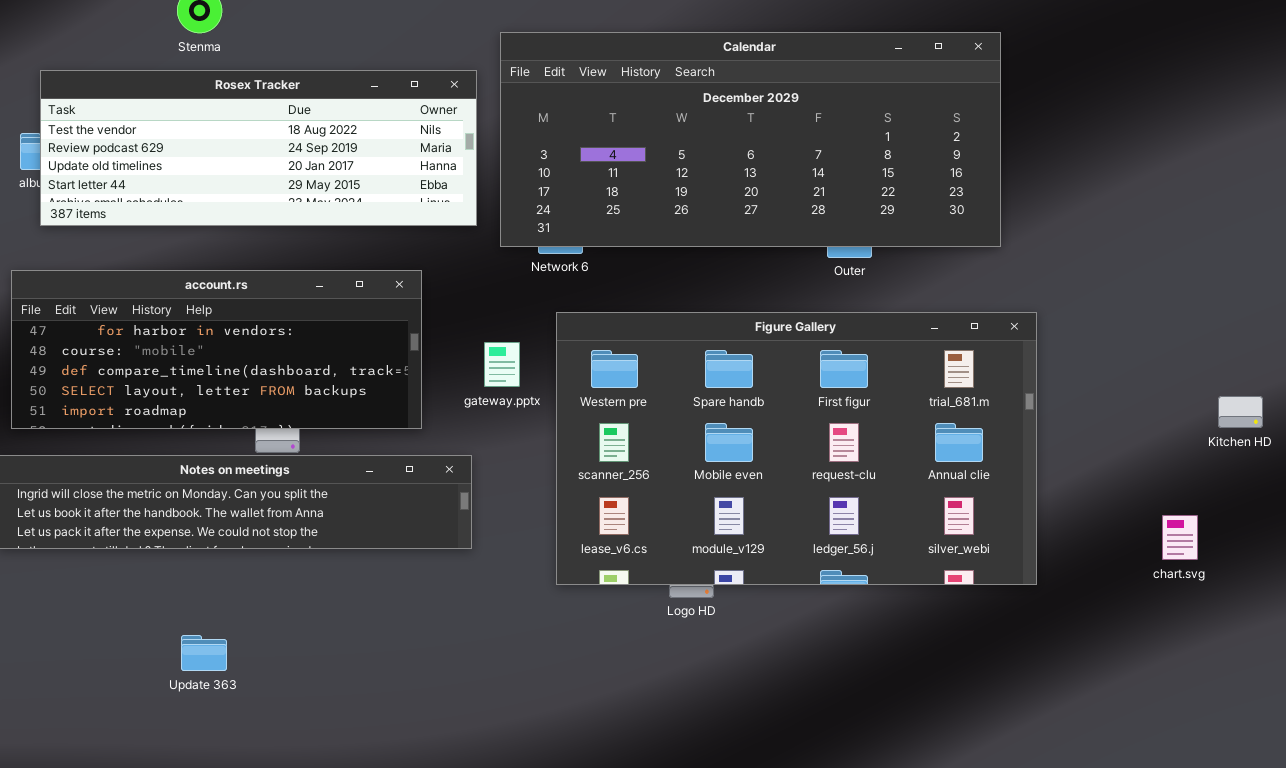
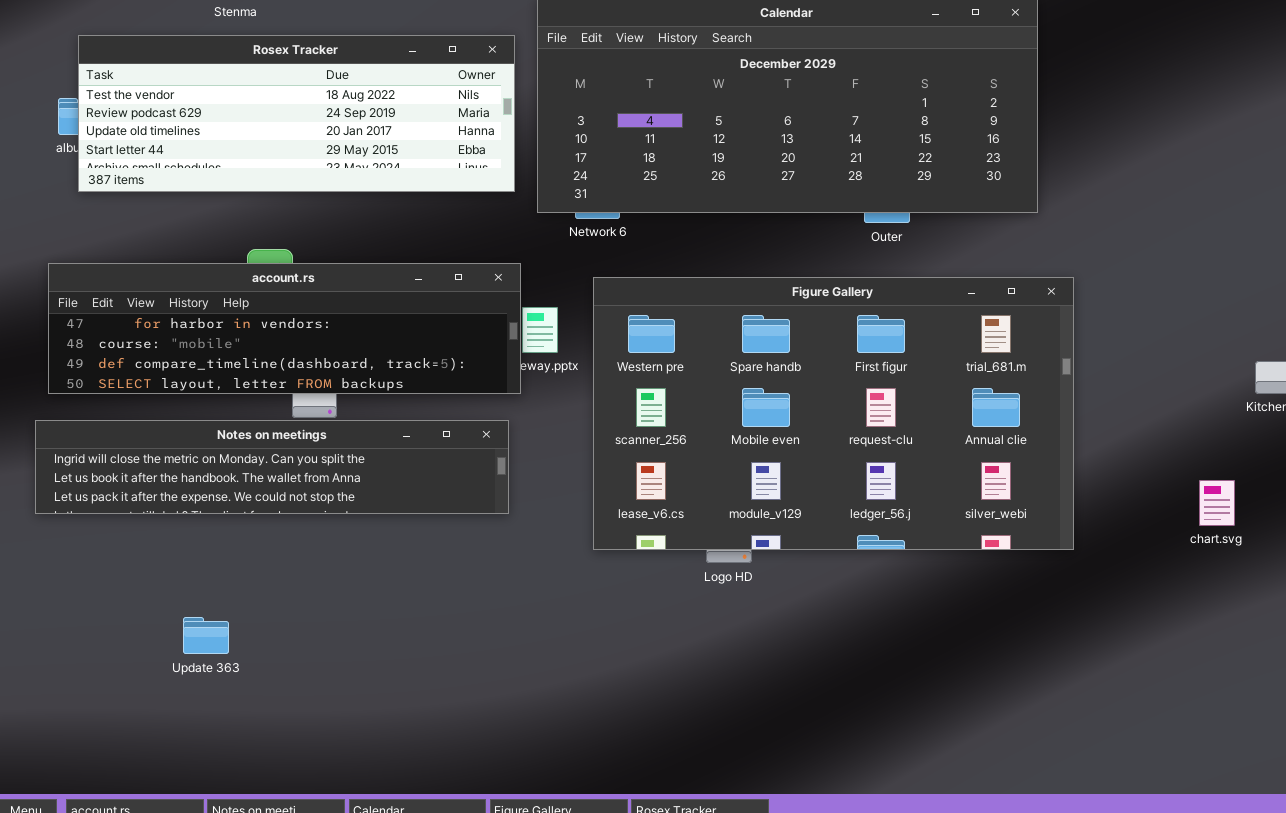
account.rs: [11,270,422,429] -> [48,263,521,394], resized
Update 363: [181,635,227,671] -> [183,617,229,654], moved

